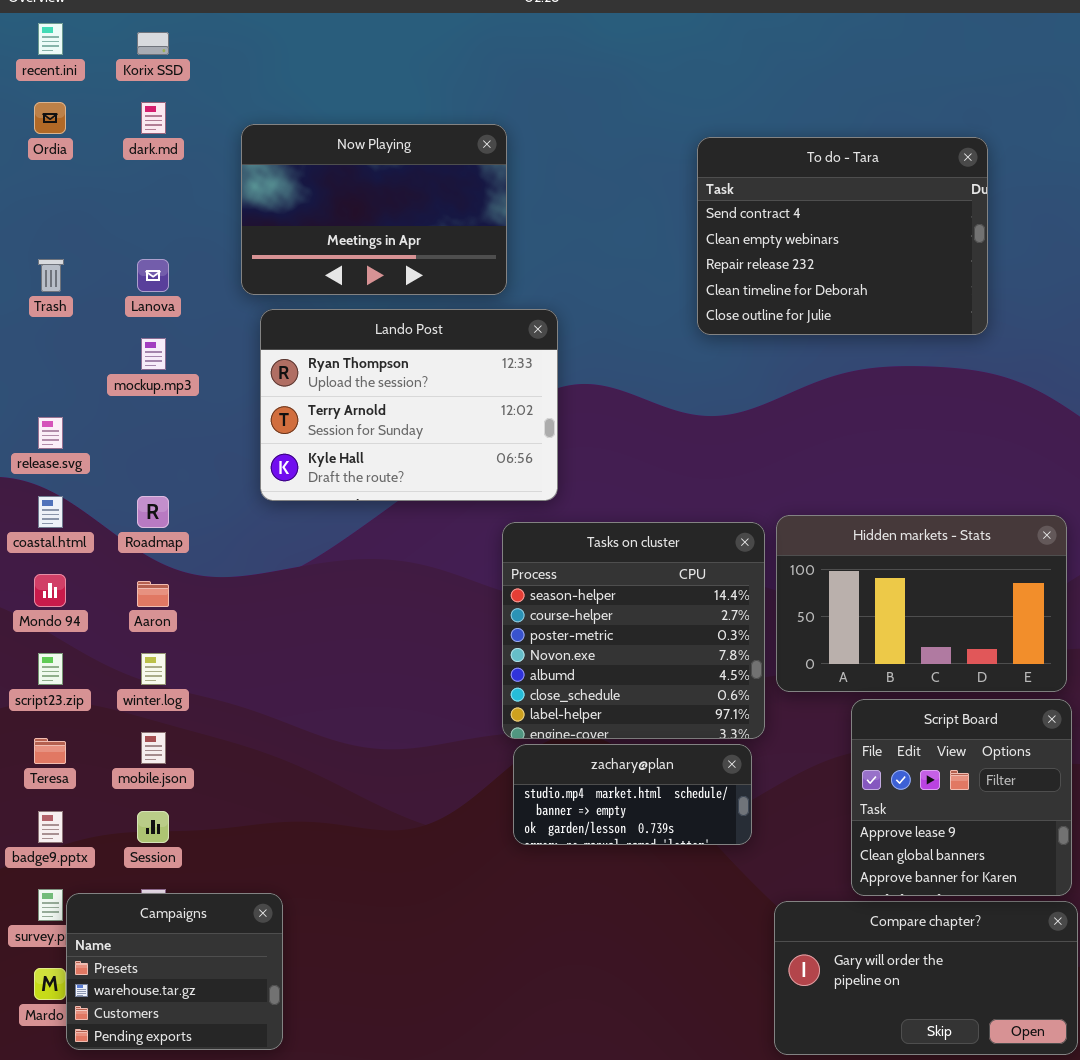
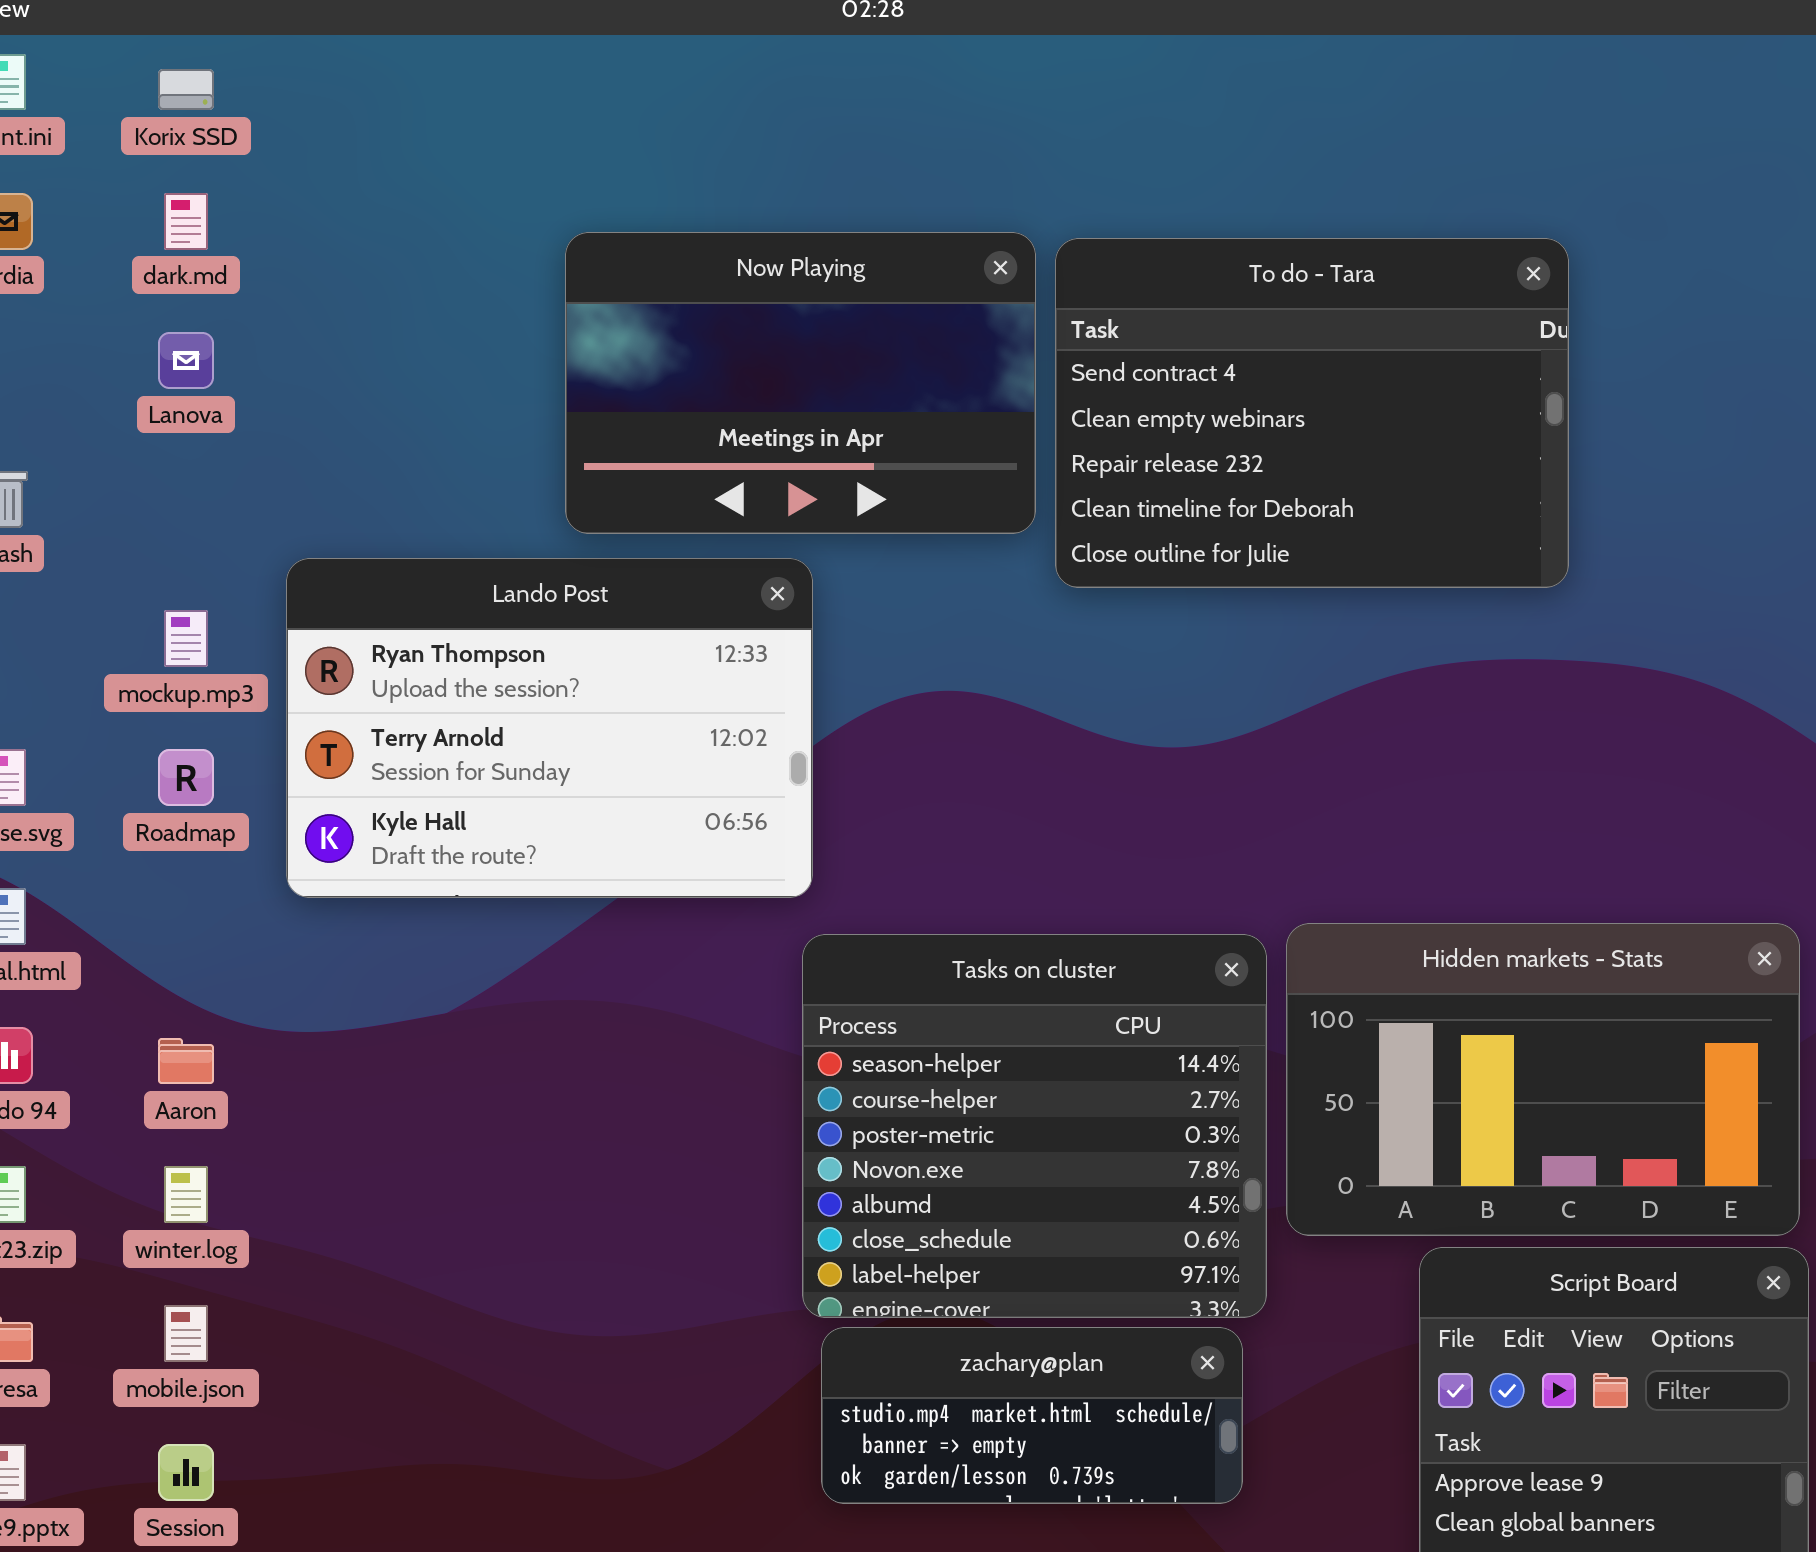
Now Playing: [241,124,507,295] -> [565,232,1036,534], moved
To do - Tara: [697,137,988,335] -> [1055,238,1569,588], moved
Lanova: [137,259,169,292] -> [158,332,214,389], moved
Lando Post: [260,309,558,501] -> [286,558,813,898], moved
Roadmap: [137,496,169,528] -> [158,749,214,806], moved

